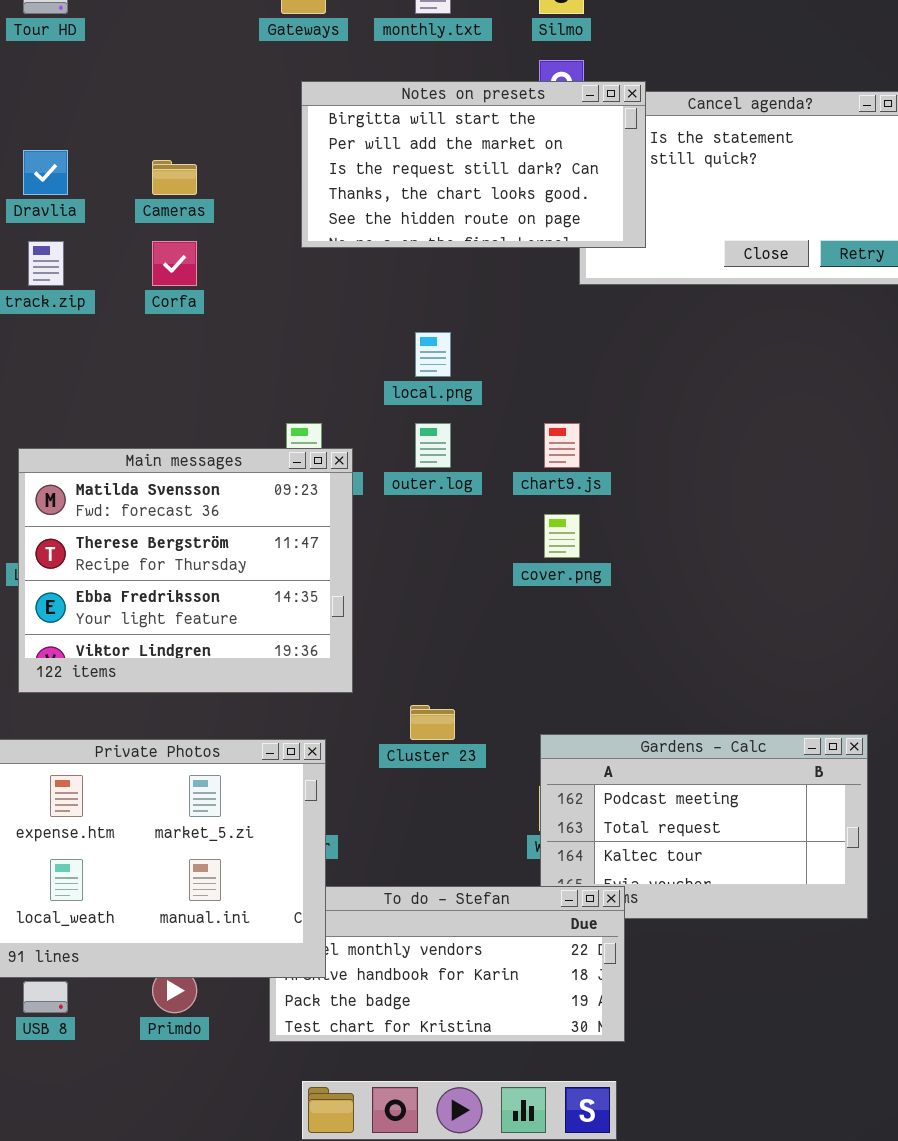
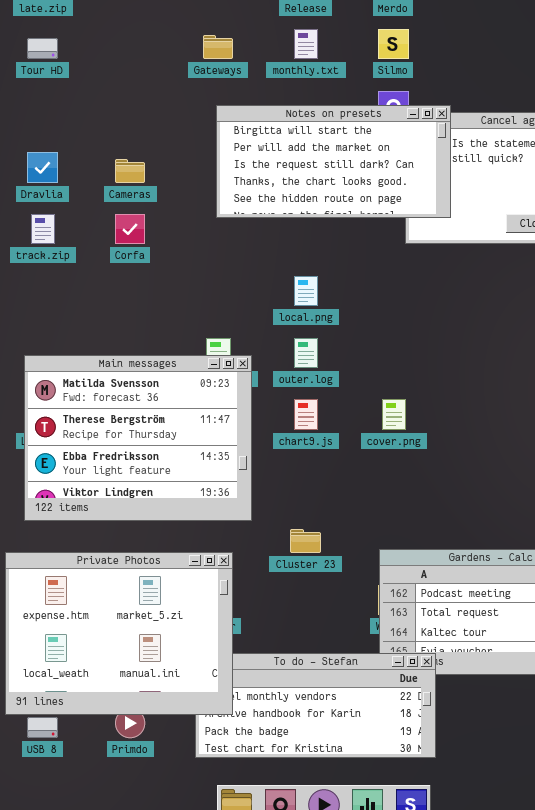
chart9.js: [544,423,580,468] -> [294,399,318,430], moved

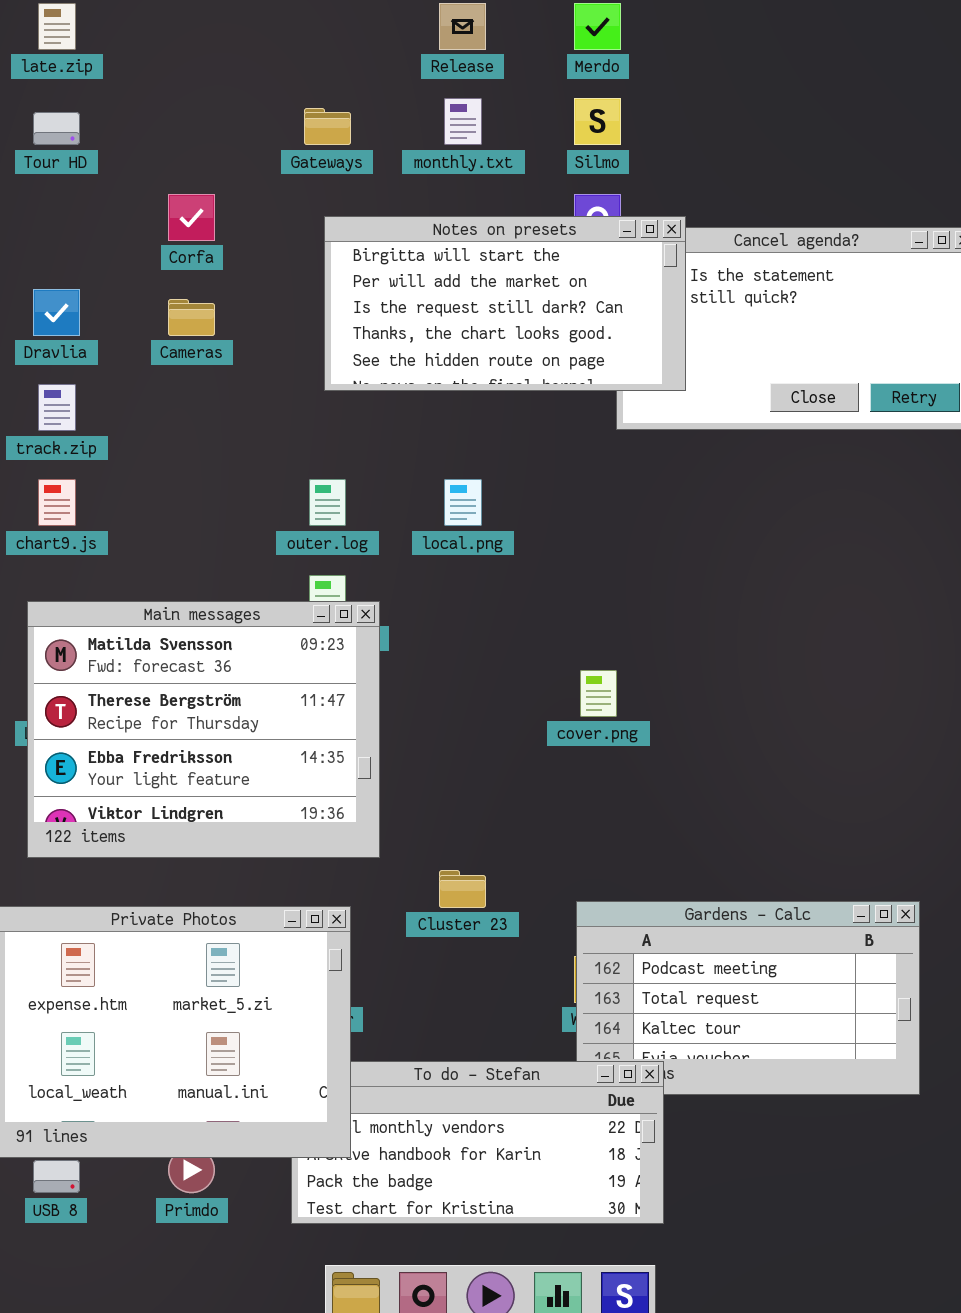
Corfa: [115,214,145,244] -> [168,194,215,241], moved
outer.log: [294,338,318,368] -> [309,479,346,526], moved
chart9.js: [294,399,318,430] -> [38,479,76,526], moved

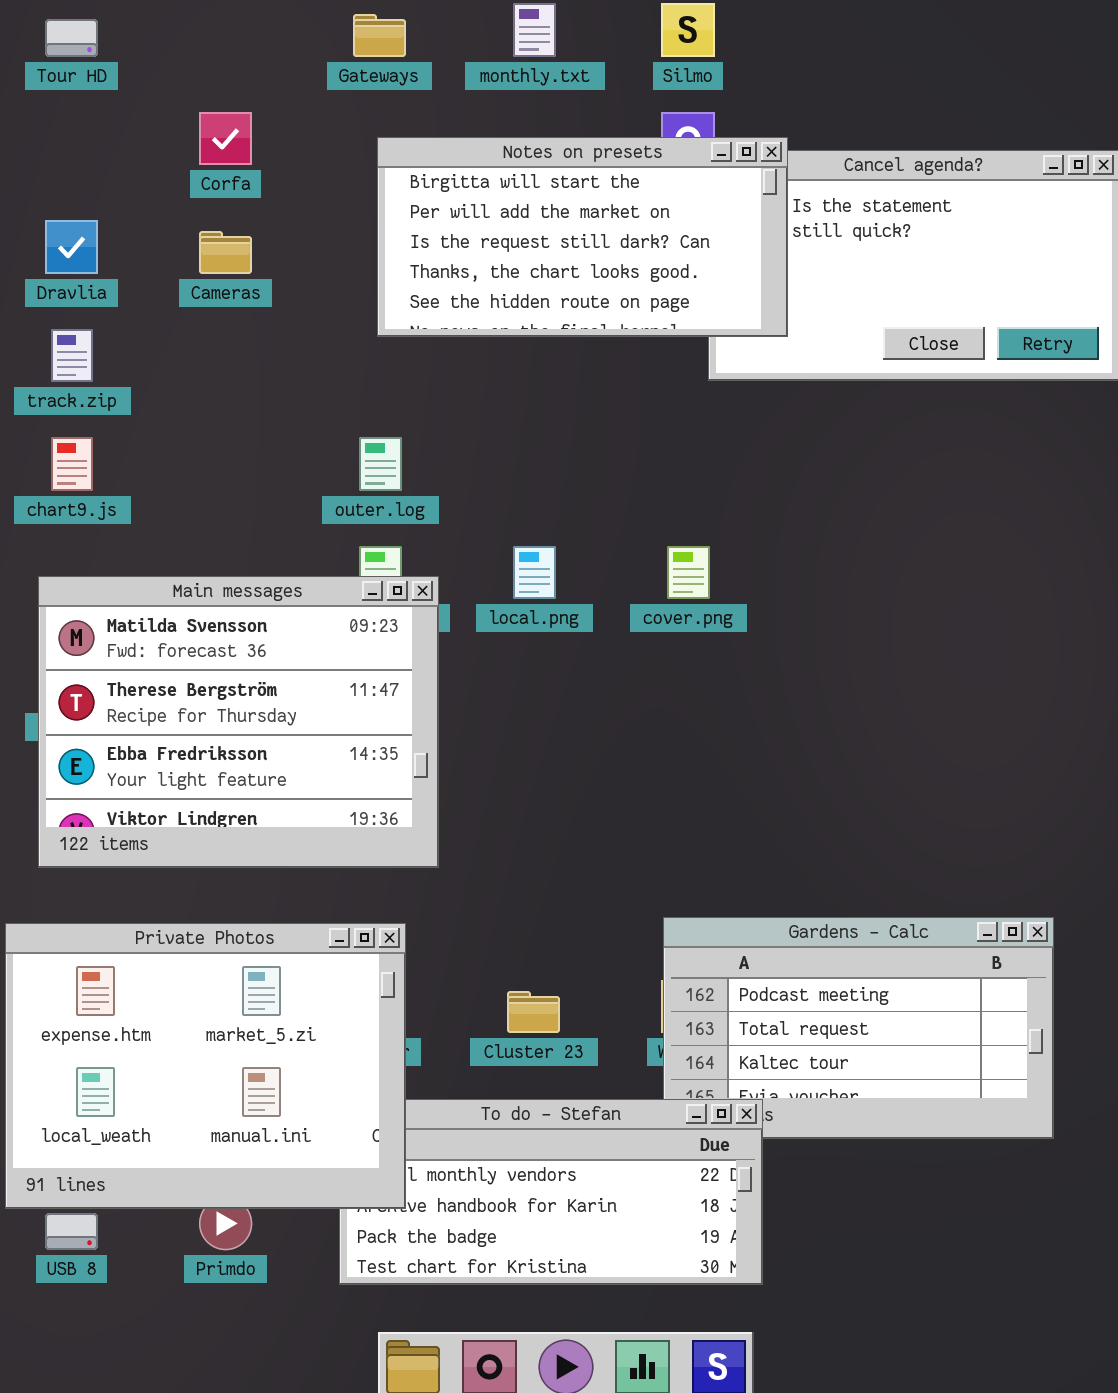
local.png: [444,479,482,526] -> [513,546,556,599], moved
cover.png: [580,670,617,717] -> [667,546,710,599], moved
Cluster 23: [439,870,486,908] -> [507,991,560,1033], moved

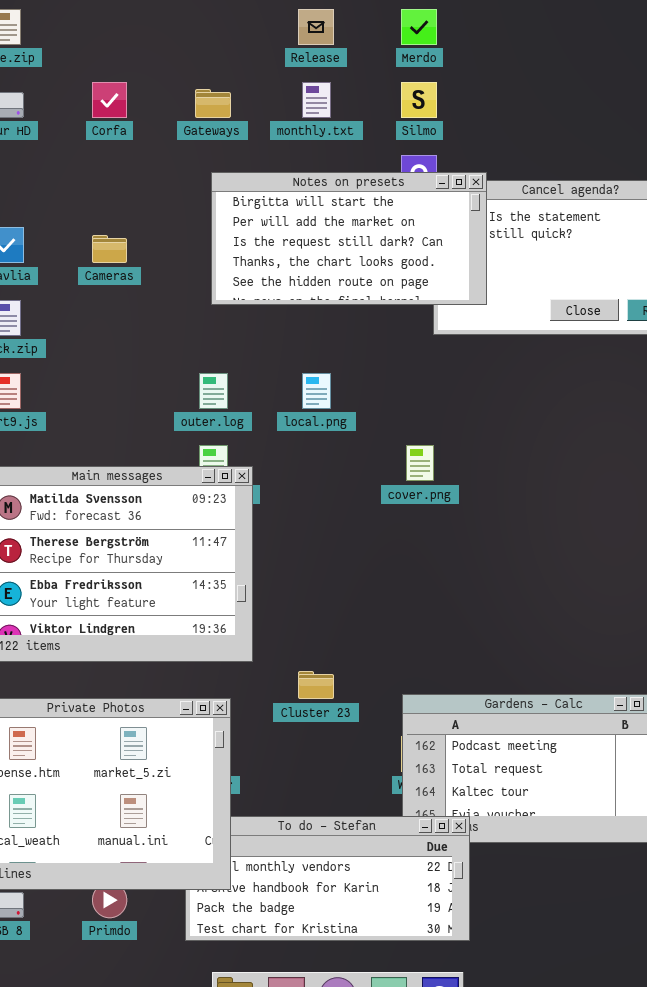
Corfa: [199,112,252,165] -> [92,82,127,118], moved
local.png: [513,546,556,599] -> [302,373,331,409], moved
Cluster 23: [507,991,560,1033] -> [298,671,334,699], moved

